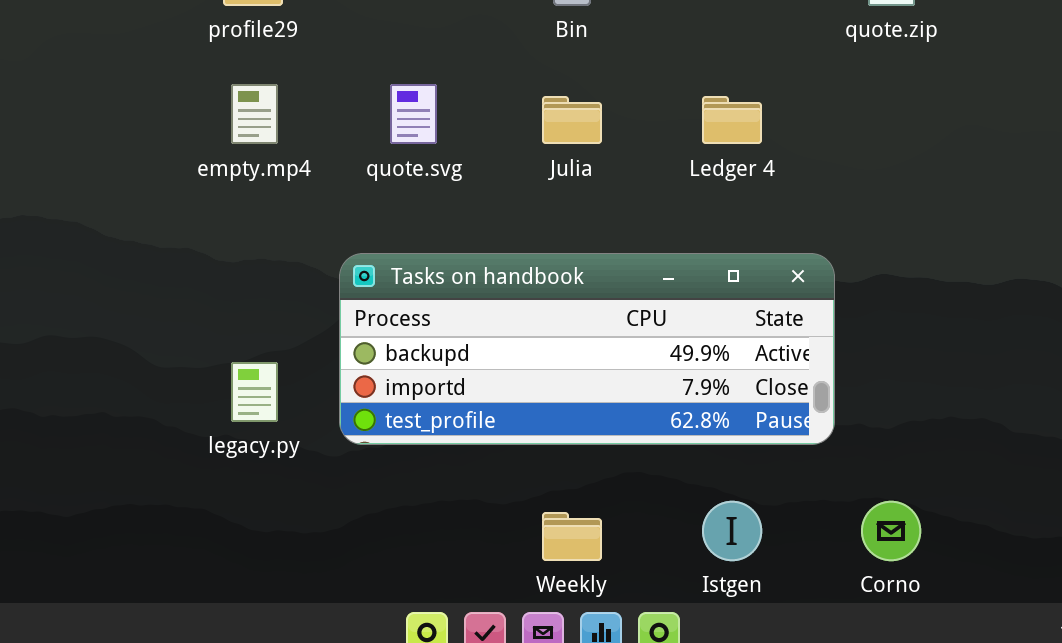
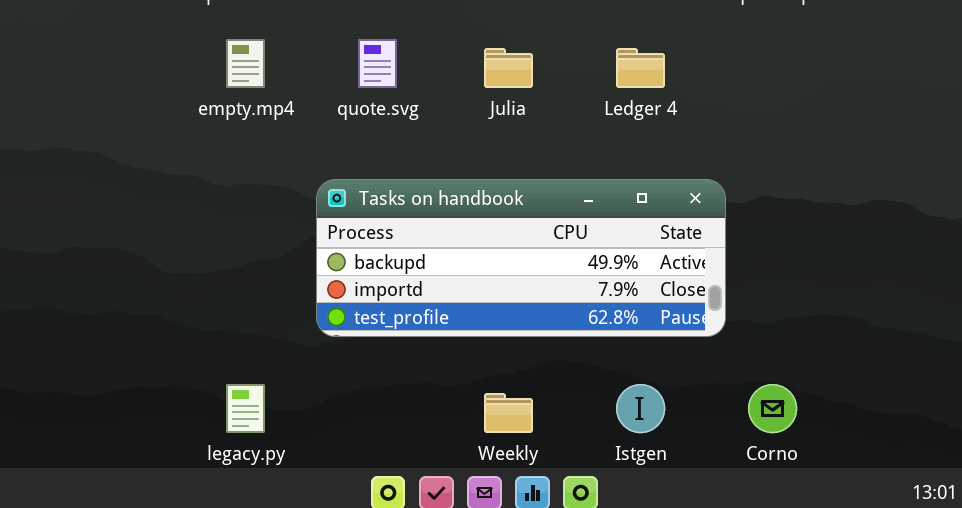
legacy.py: [231,362,278,422] -> [226,384,265,433], moved

